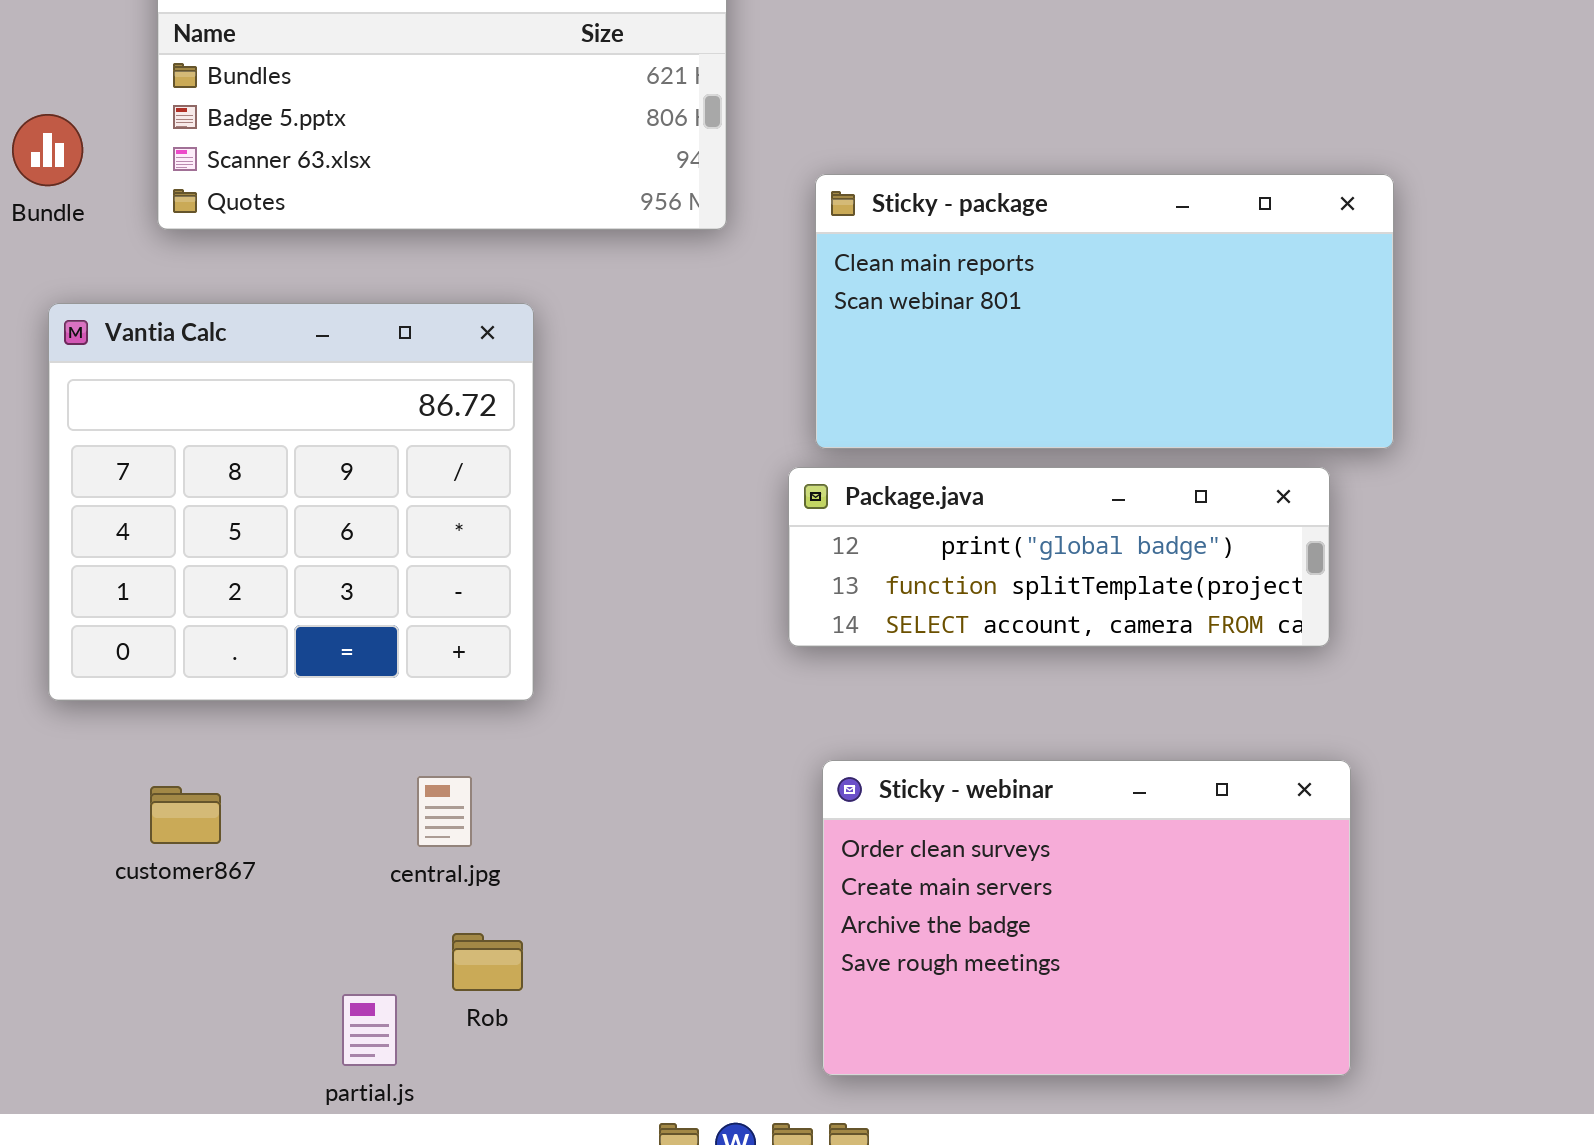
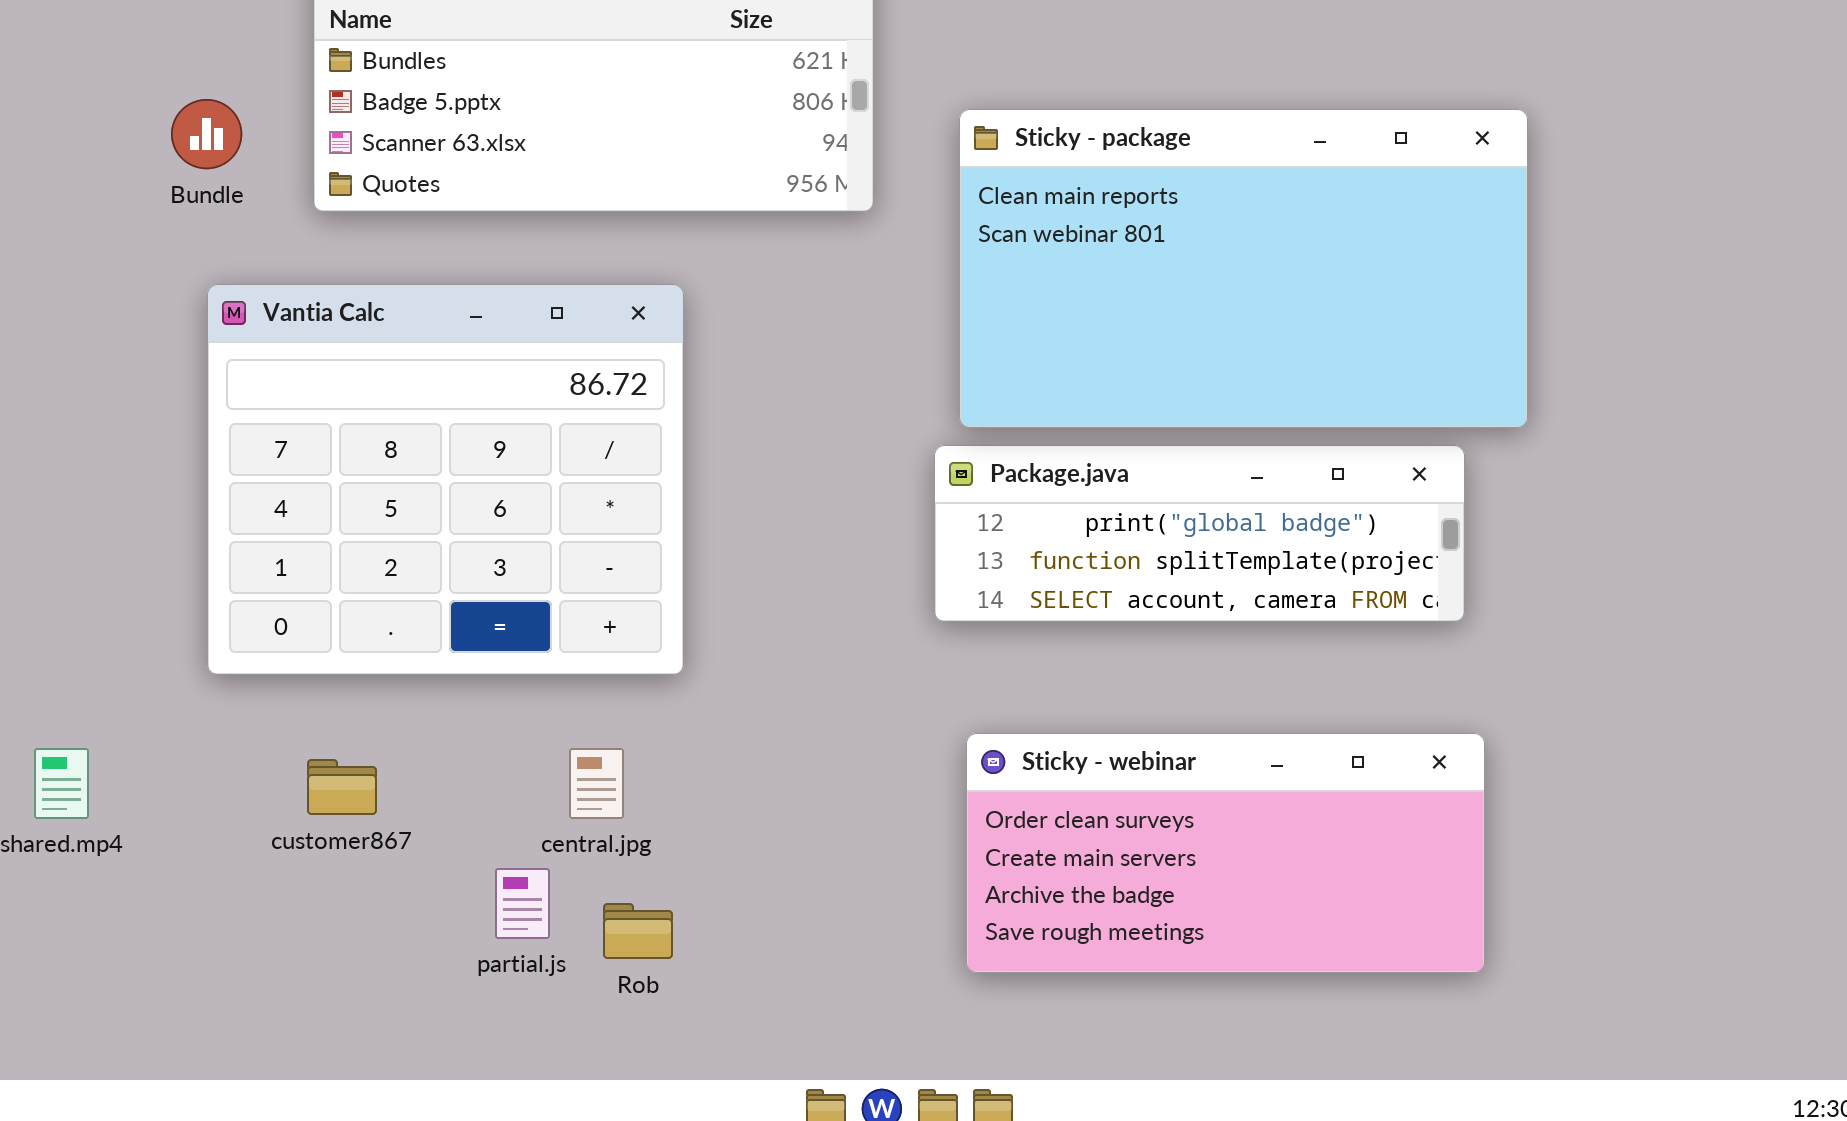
Sticky - package: [815,174,1394,449] -> [959,109,1528,428], resized
Sticky - webinar: [822,760,1351,1076] -> [966,733,1485,973], resized
partial.js: [342,994,397,1066] -> [495,868,550,939], moved

